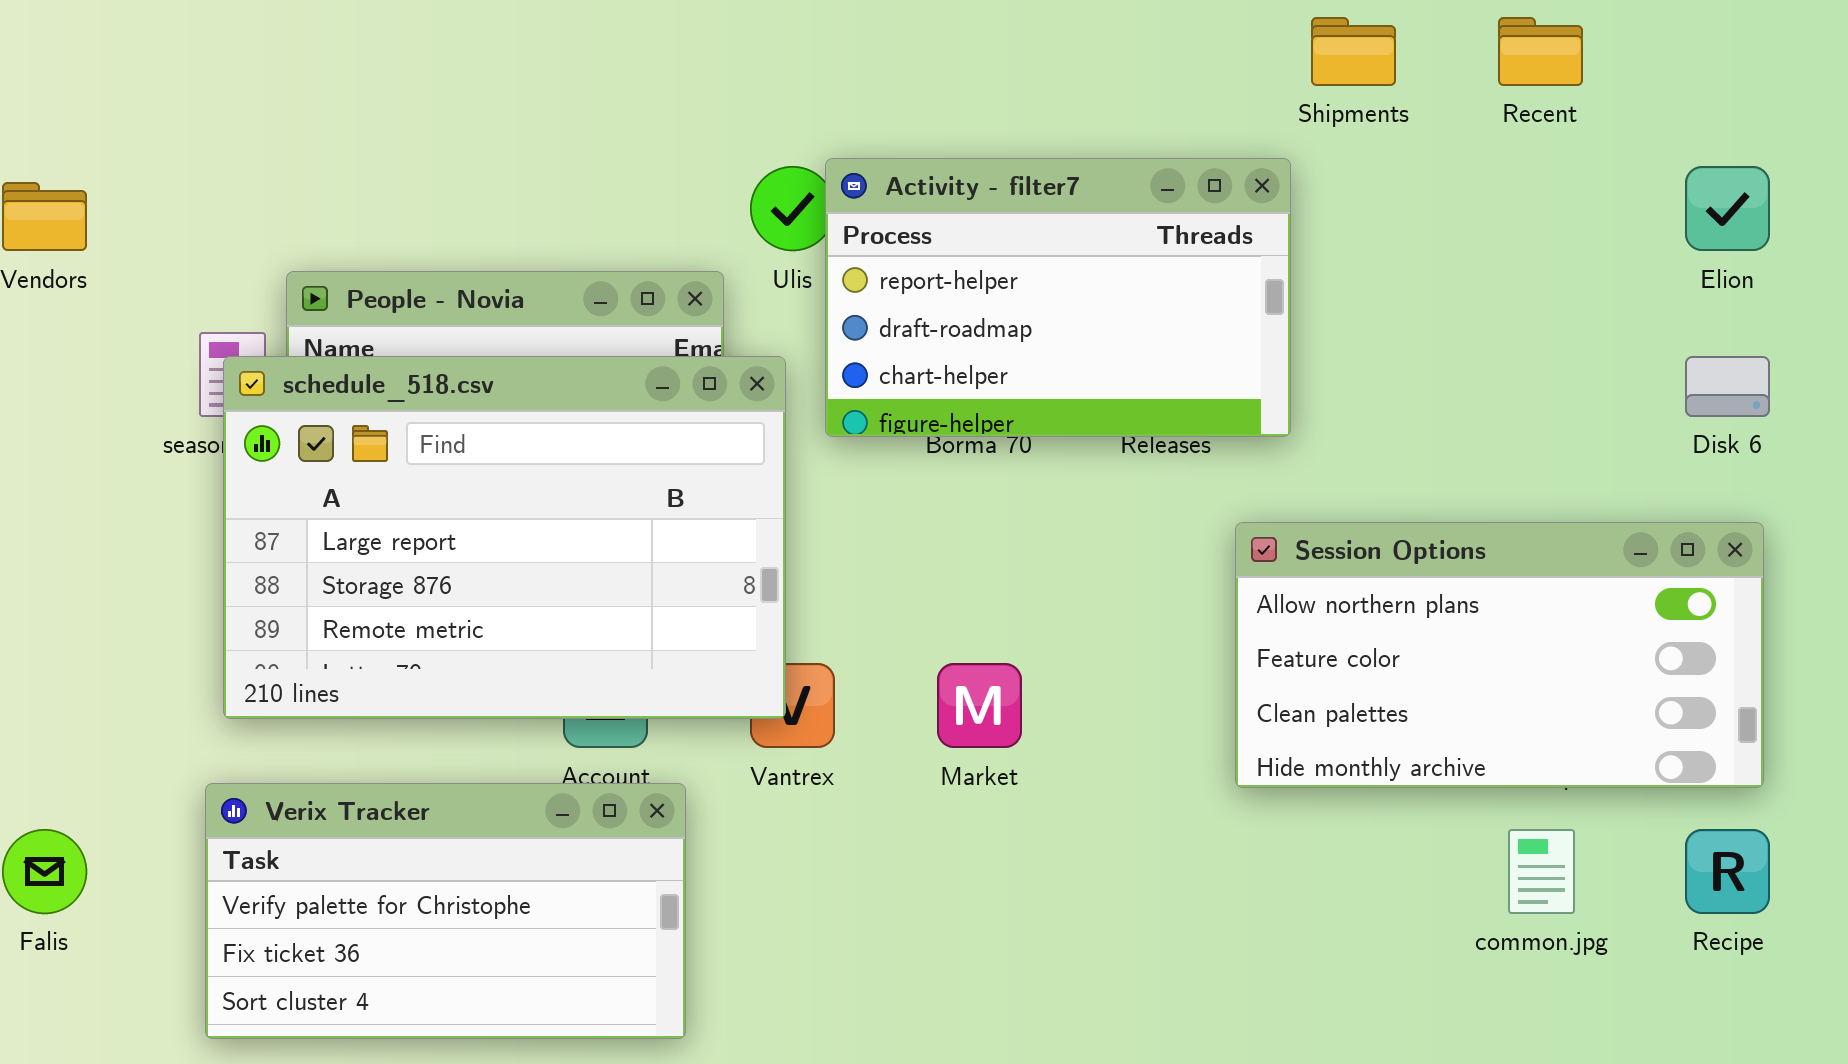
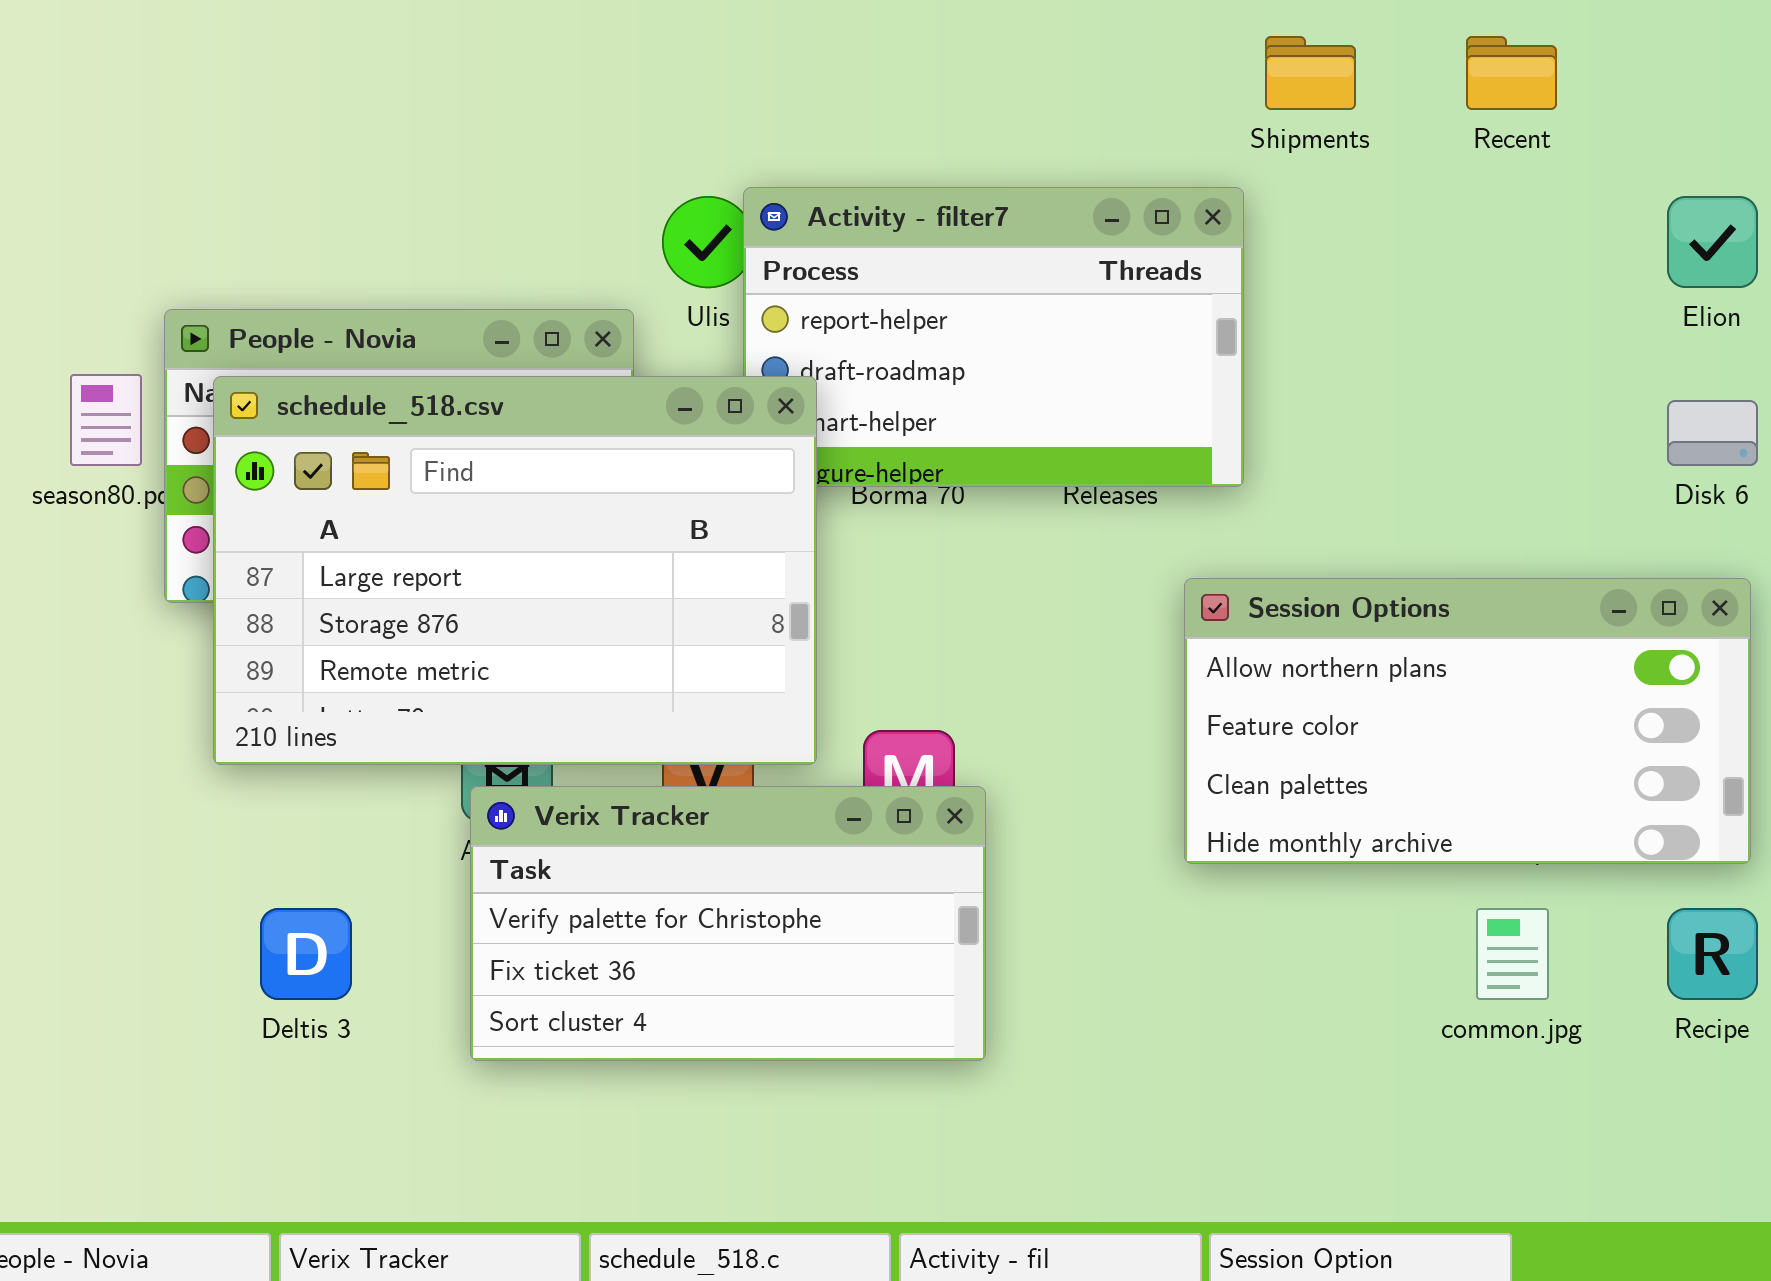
schedule_518.csv: [223,356,786,719] -> [213,376,817,765], moved
Verix Tracker: [205,783,686,1039] -> [470,786,986,1061], moved

